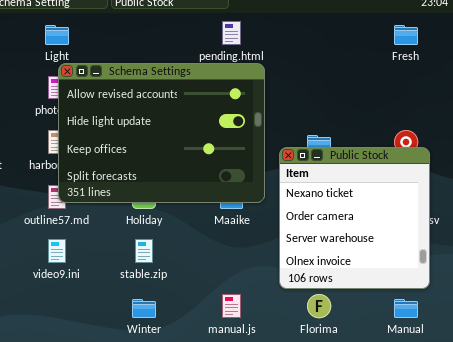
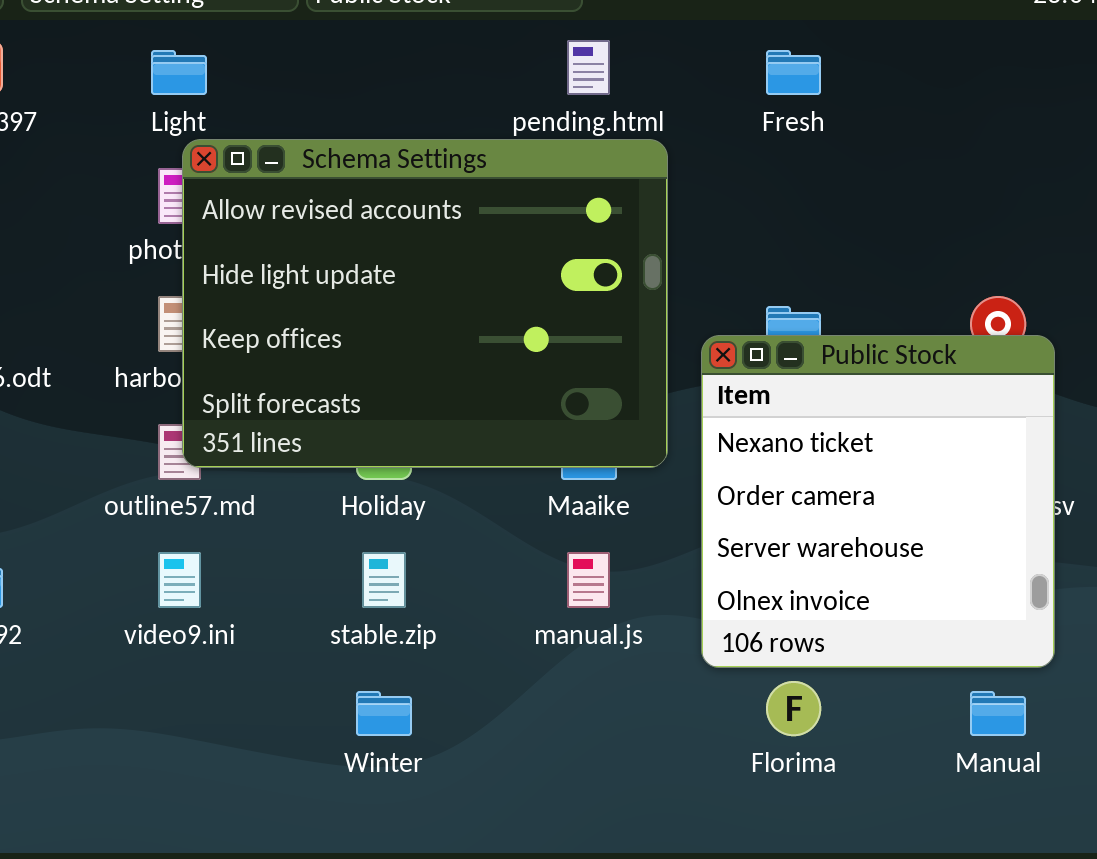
Fresh: [394,25,418,45] -> [766,50,821,95], moved
manual.js: [222,294,241,318] -> [567,552,610,608], moved

